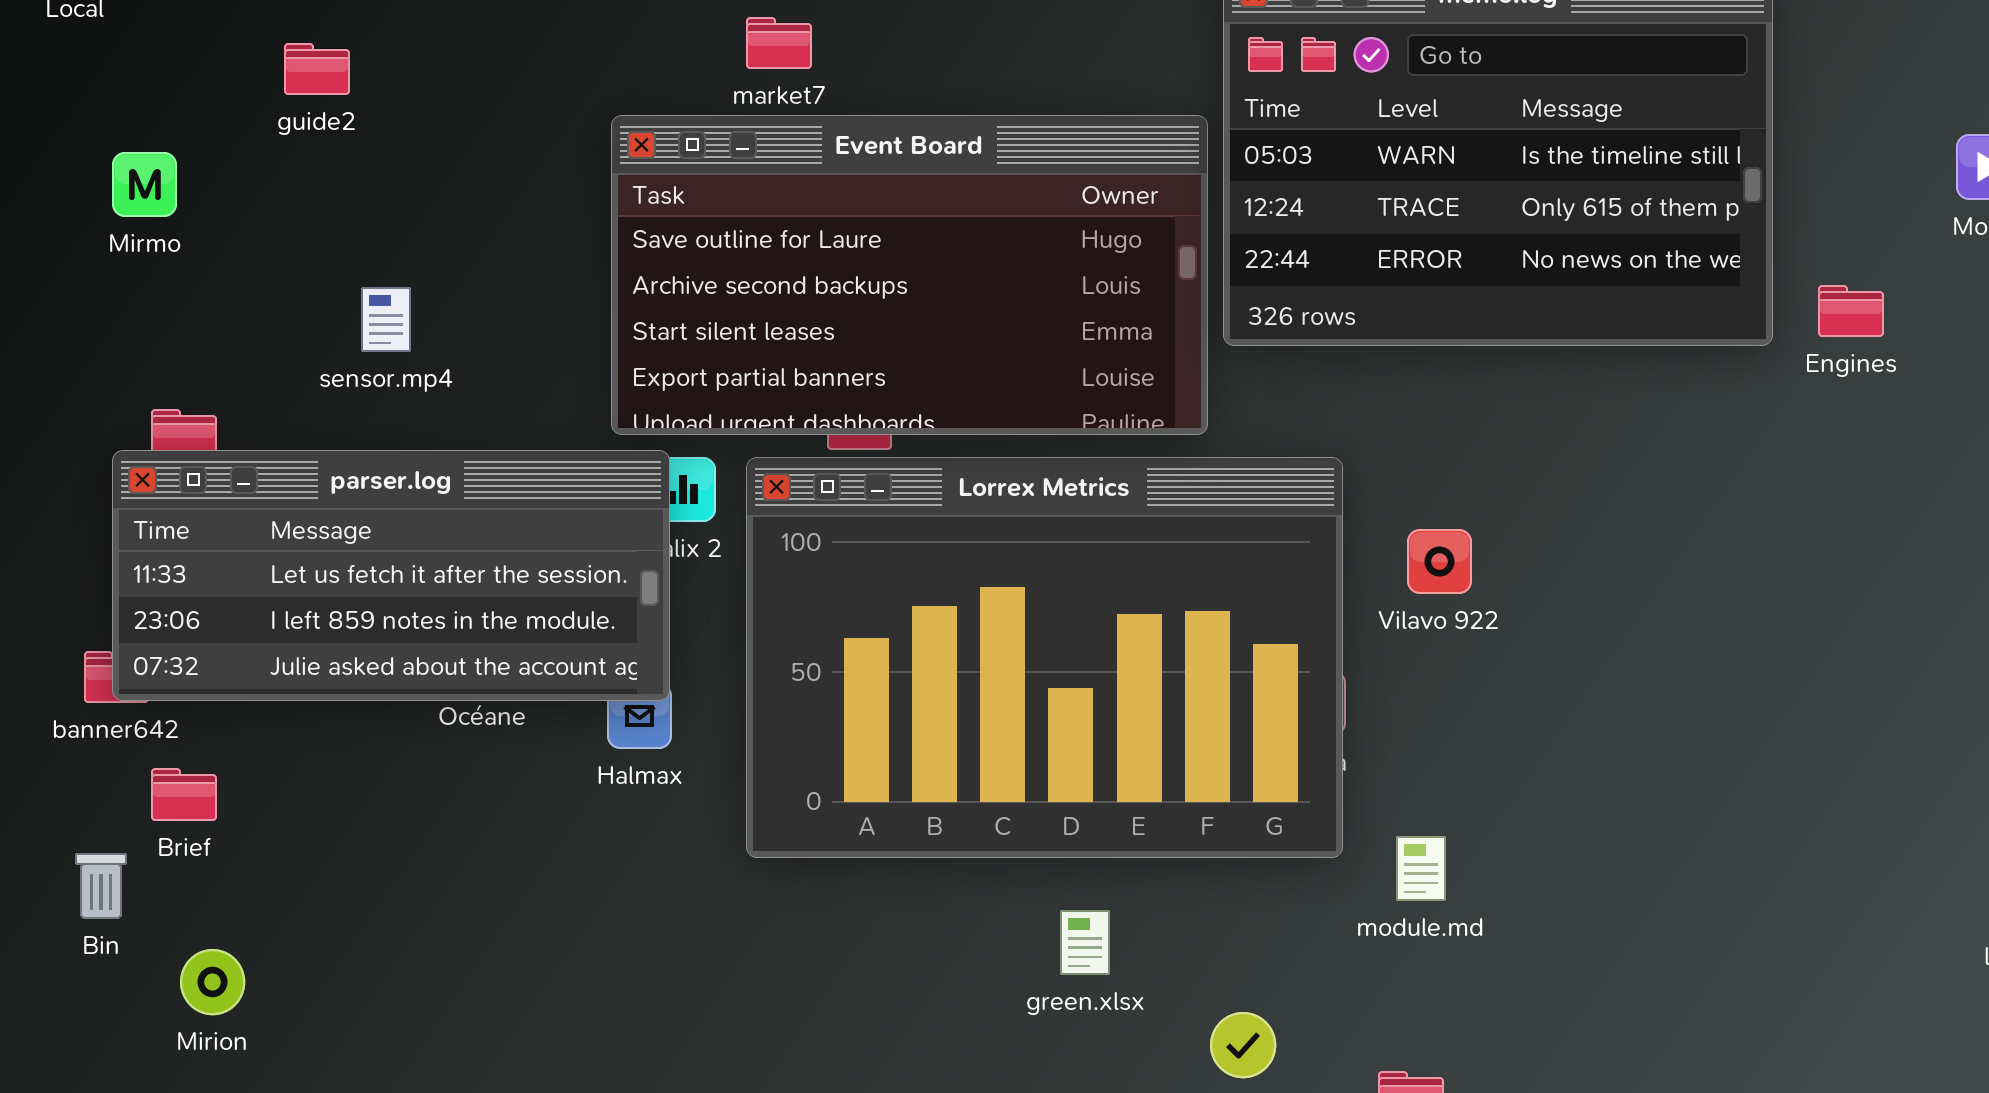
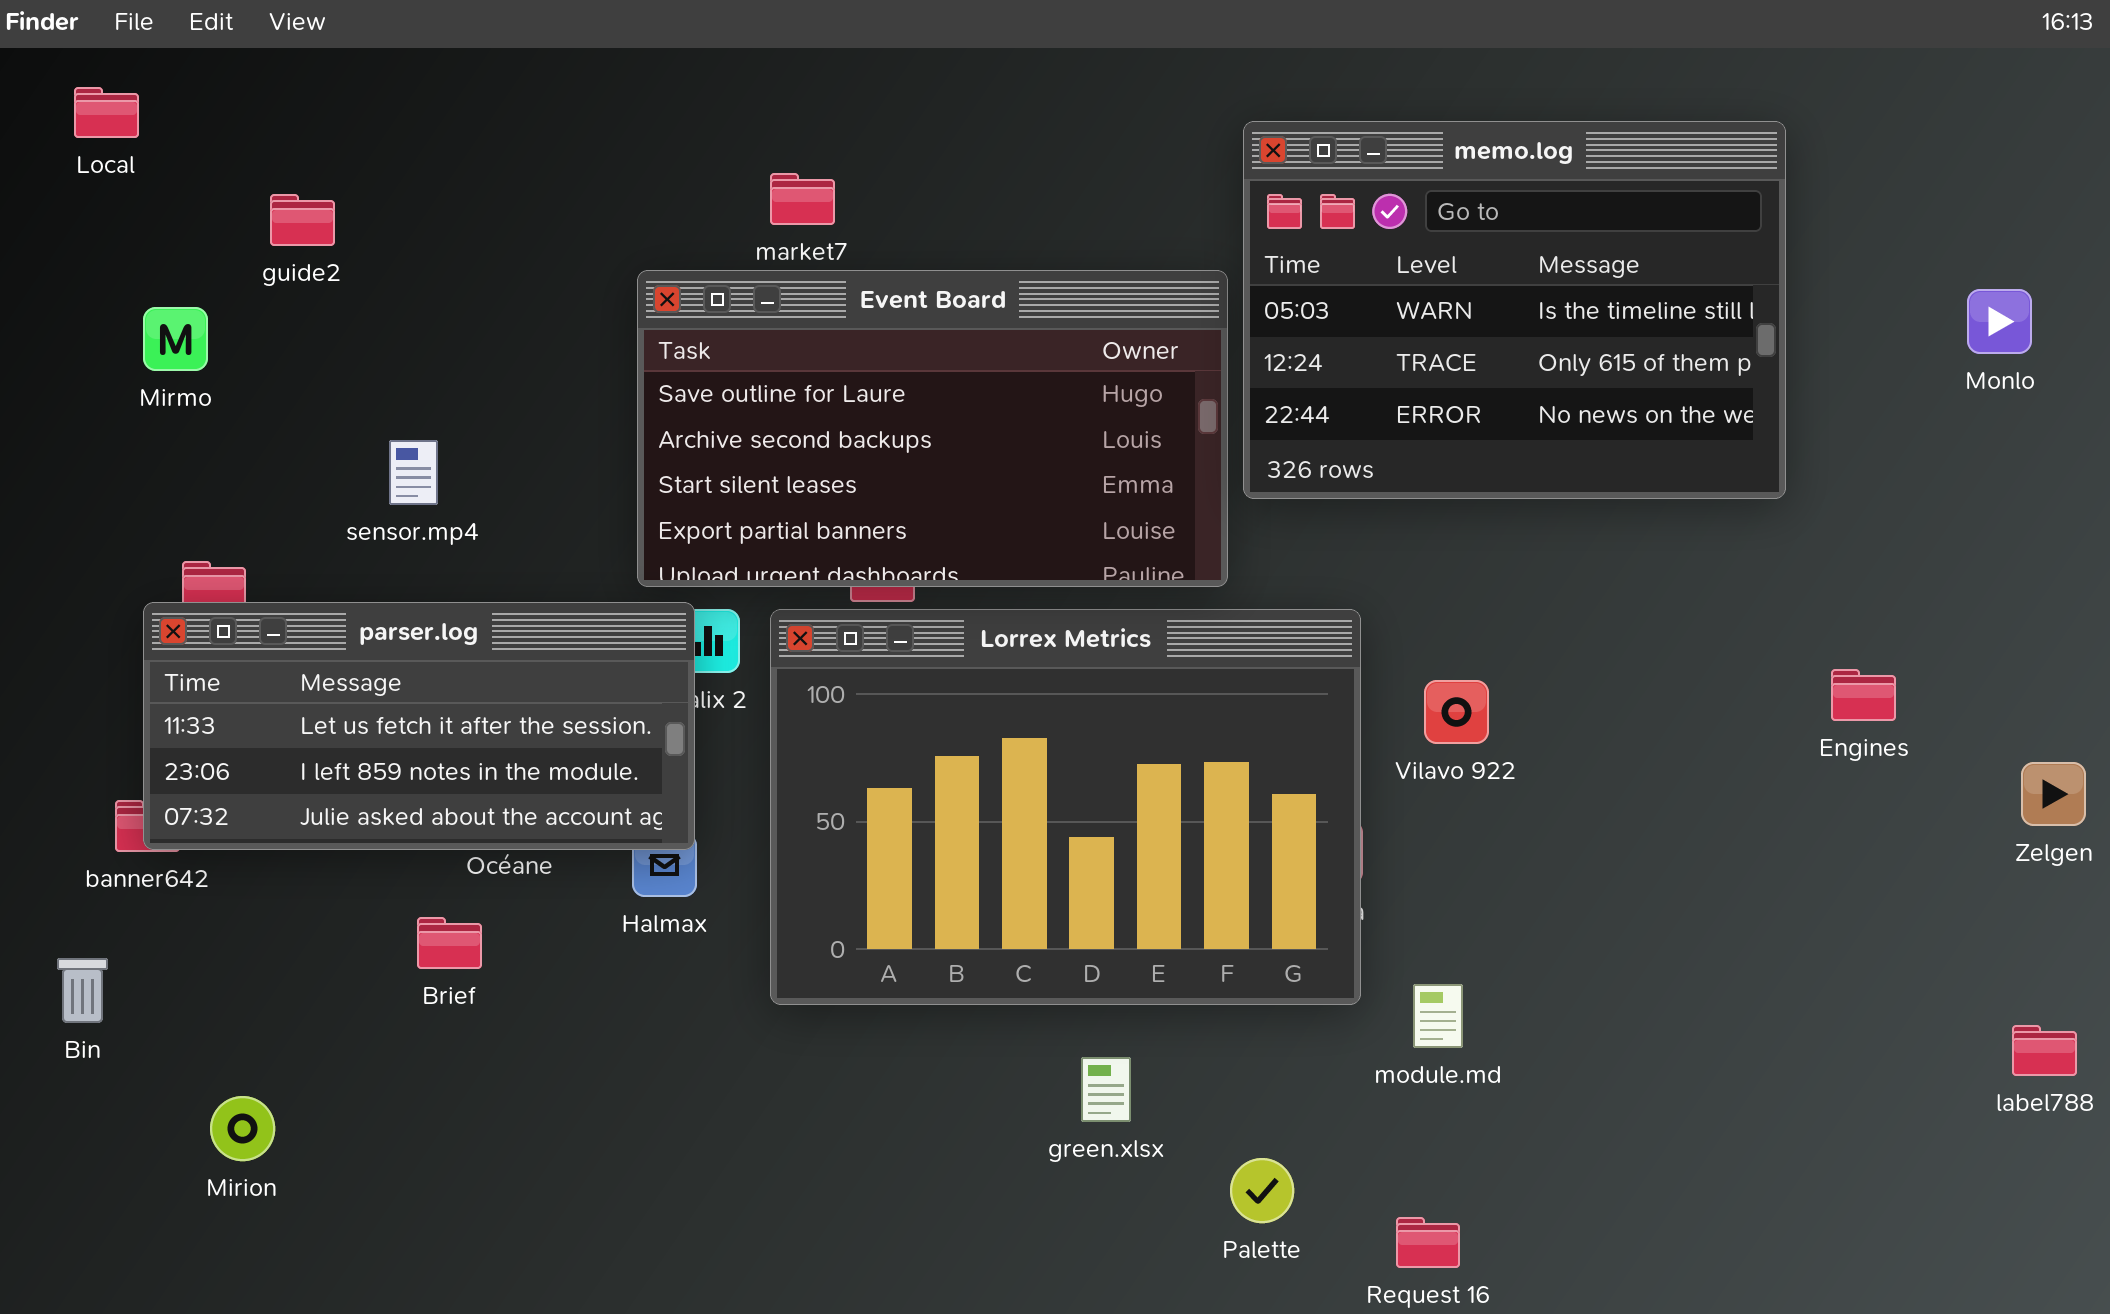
guide2: [284,43,350,95] -> [270,194,335,246], moved
Engines: [1818,285,1884,337] -> [1831,669,1896,721], moved
Brief: [151,768,217,821] -> [417,917,482,969], moved
Bin: [75,853,127,919] -> [57,958,108,1023], moved

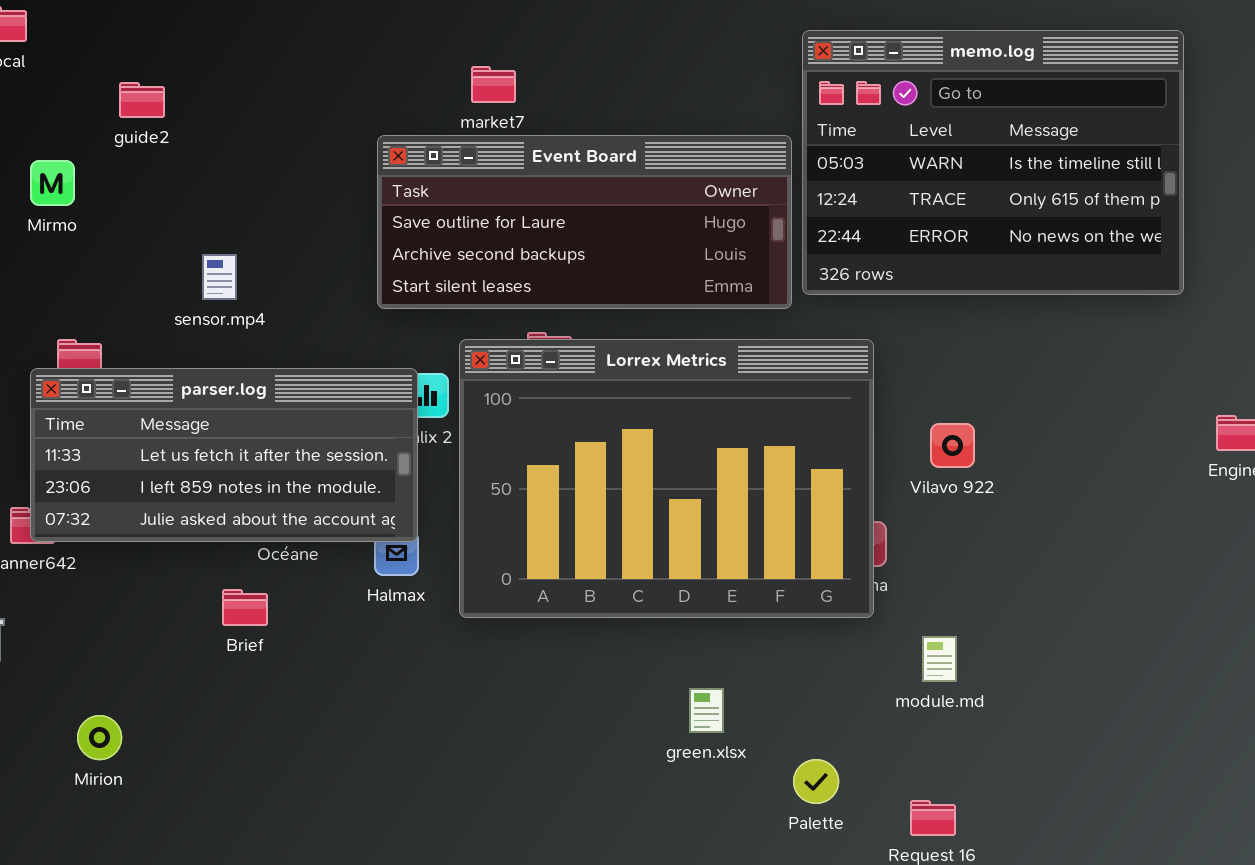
Event Board: [637,270,1228,587] -> [377,135,792,309], resized
Lorrex Metrics: [770,609,1361,1005] -> [459,339,874,618], moved

